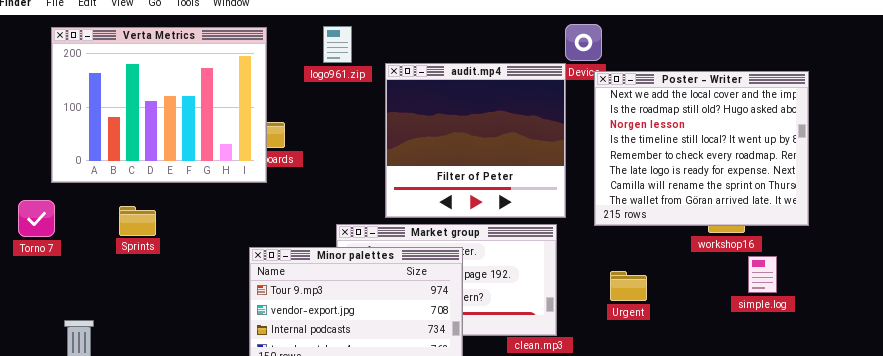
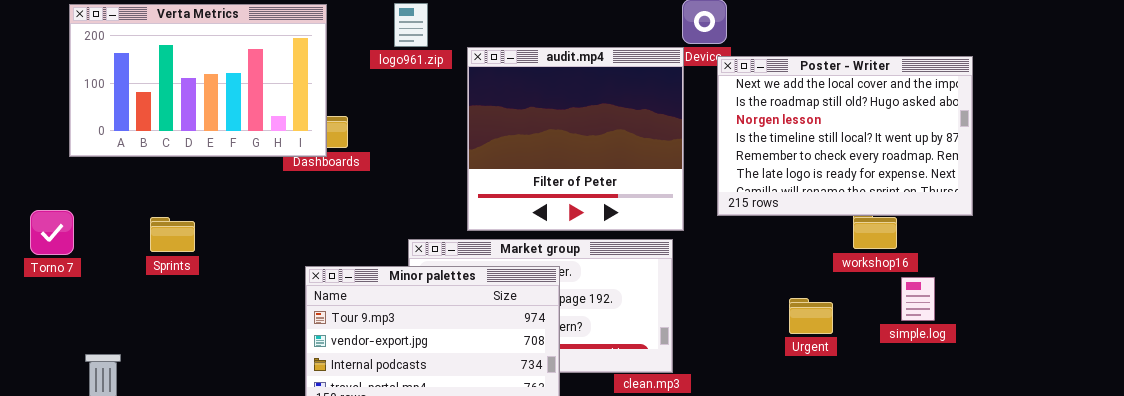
Verta Metrics: [51,27,267,183] -> [69,4,327,157], resized
Poster - Writer: [594,71,809,226] -> [717,56,973,216], resized
Urgent: [610,271,647,301] -> [789,298,833,334], moved

